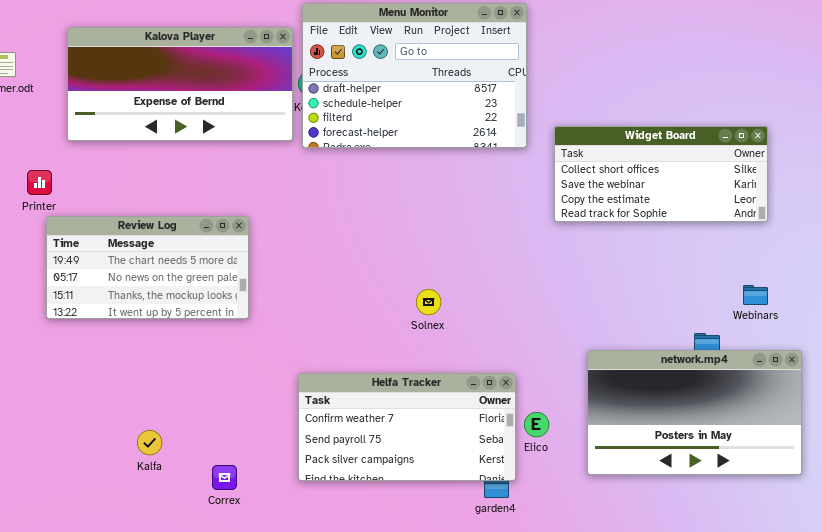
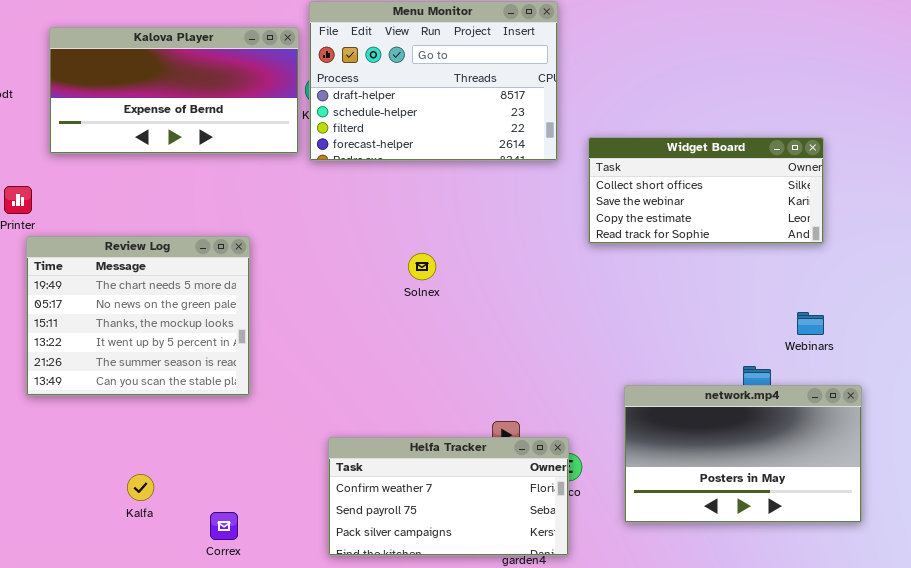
Review Log: [46,216,249,319] -> [26,236,250,396], resized
Solnex: [416,289,441,315] -> [408,253,436,280], moved
Helfa Tracker: [298,373,516,481] -> [328,437,569,556], moved

